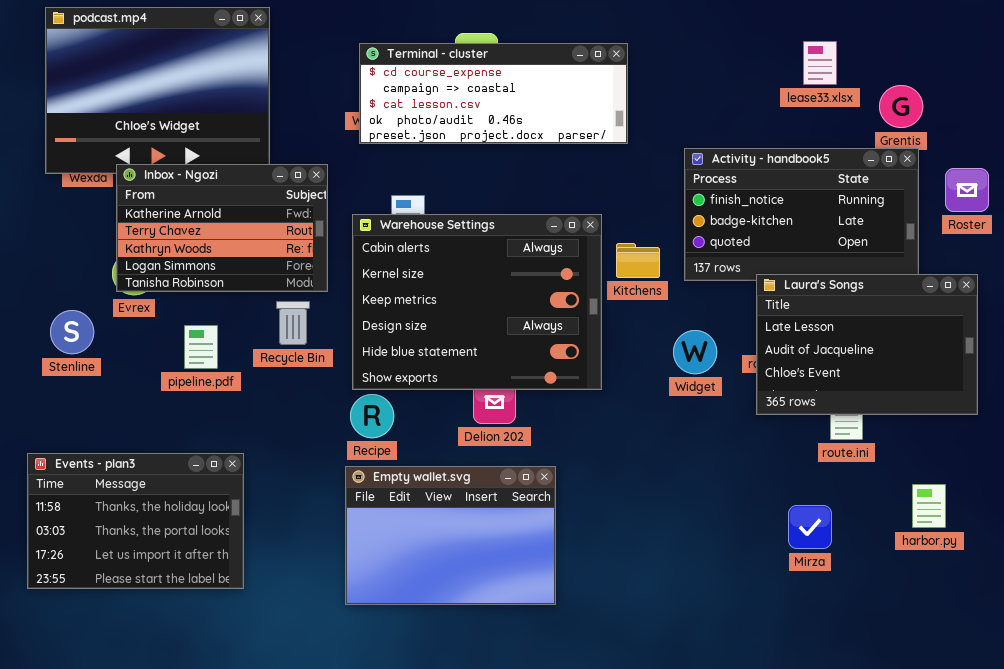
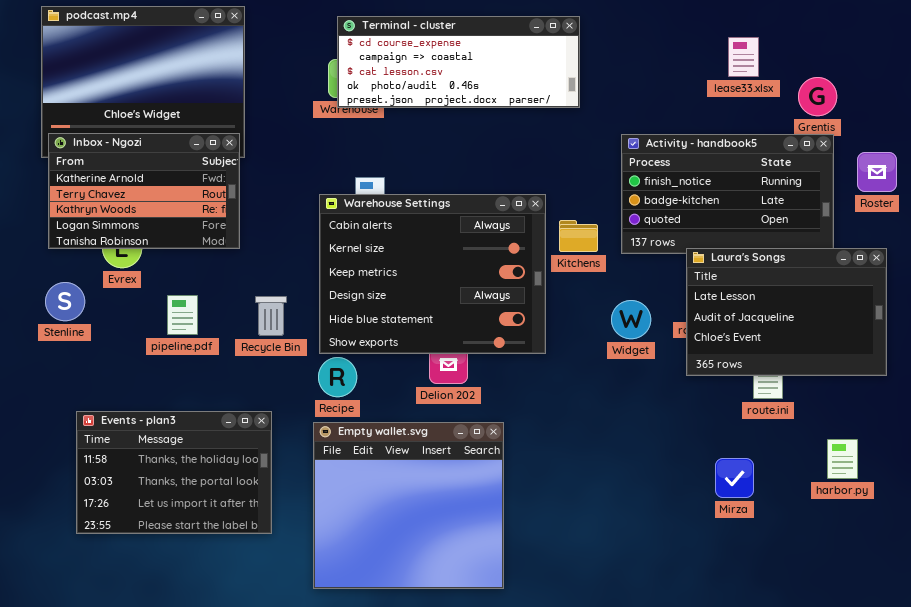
Terminal - cluster: [359,43,628,144] -> [337,16,580,108], moved
Inbox - Ngozi: [116,164,328,292] -> [48,133,240,249], moved
Recycle Bin: [276,301,310,345] -> [255,296,287,336], moved
Events - plan3: [27,453,244,589] -> [76,411,272,534], moved
Empty wallet.svg: [345,466,556,605] -> [313,422,504,589], resized

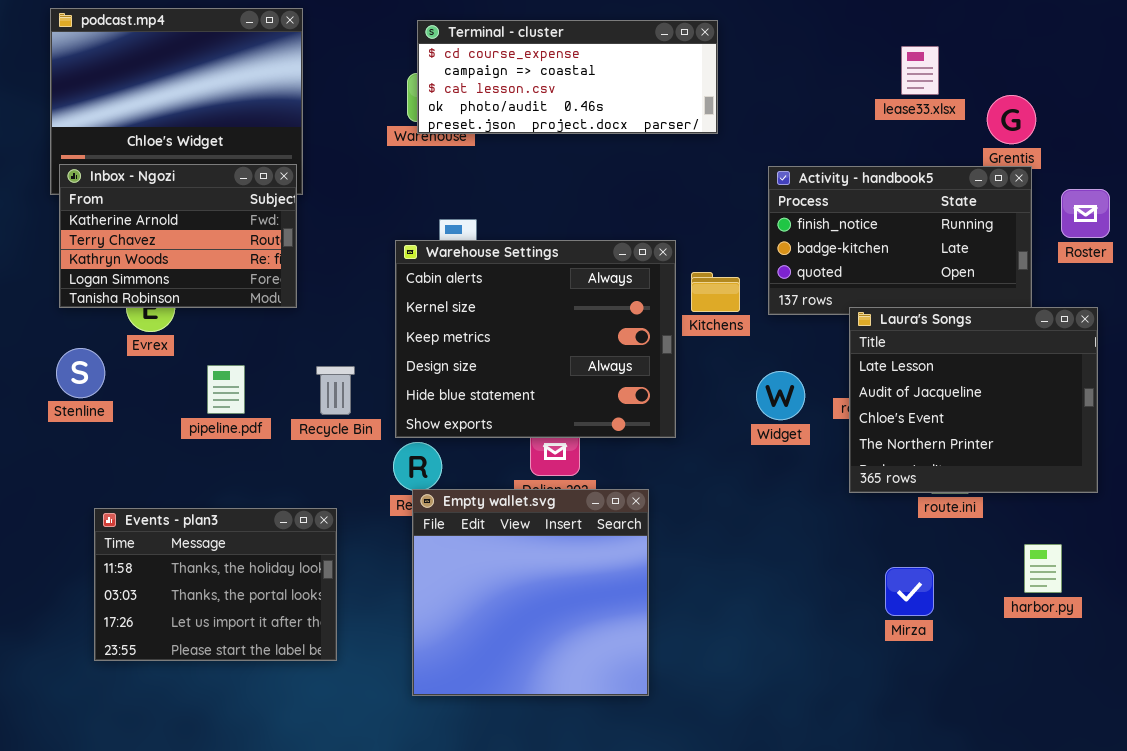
Laura's Songs: [686,248,887,376] -> [849,307,1098,493], resized
Empty wallet.svg: [313,422,504,589] -> [412,489,649,696], moved

